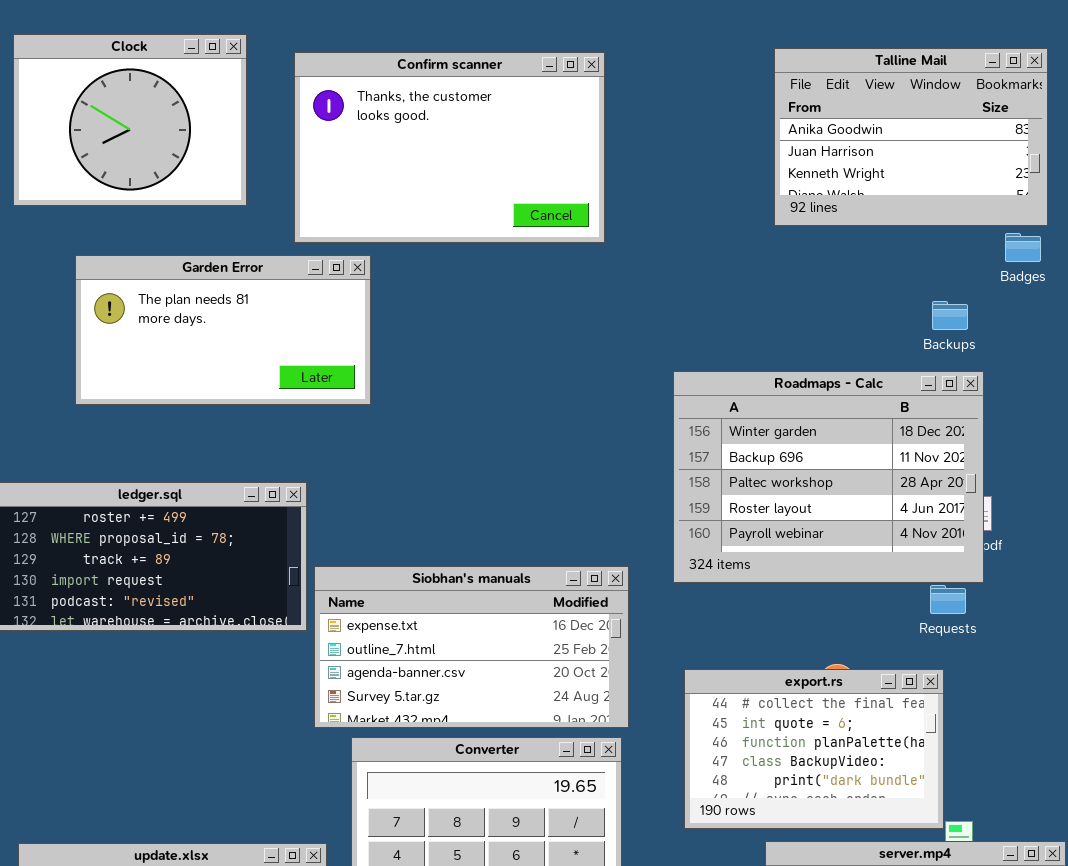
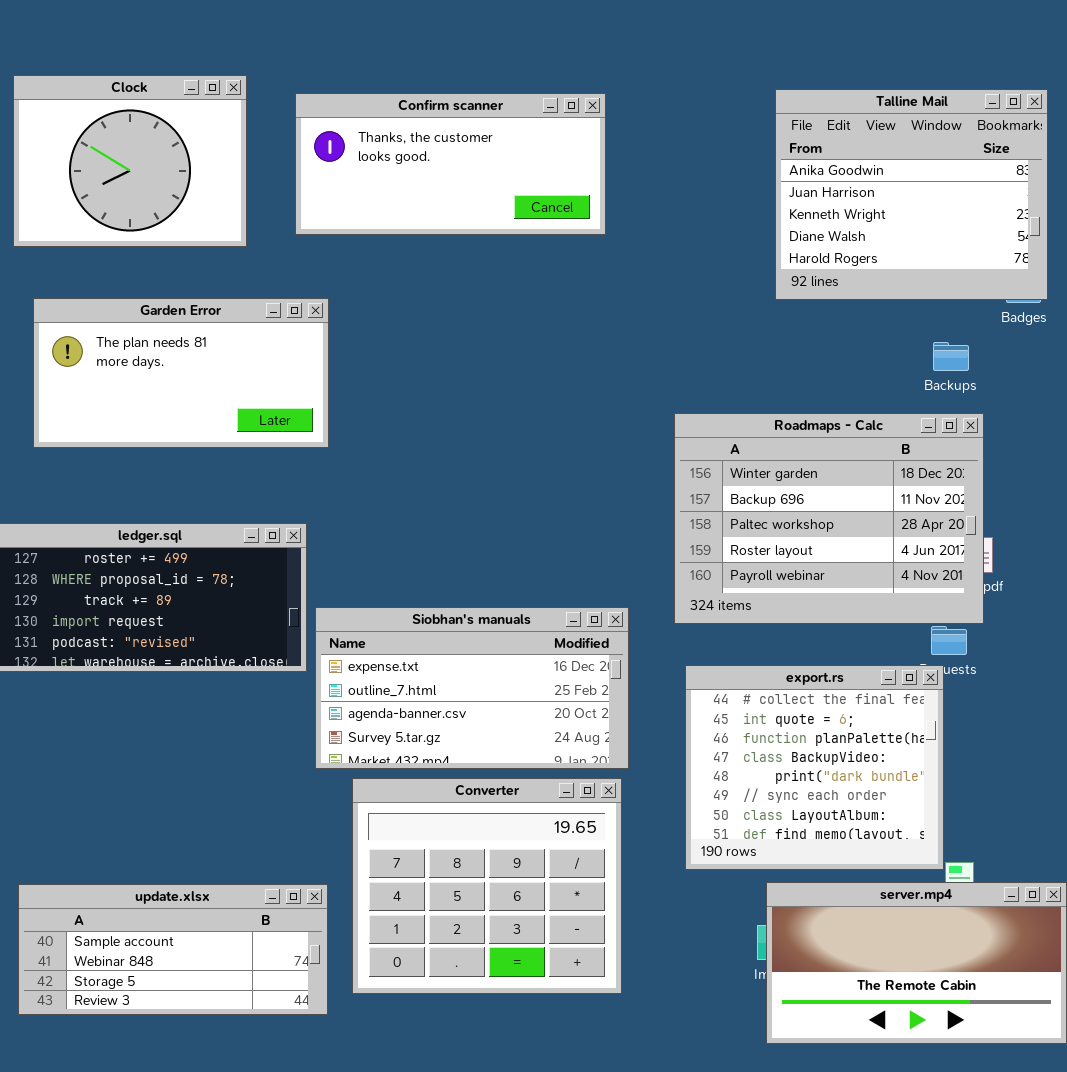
Talline Mail: [774,48,1048,226] -> [775,89,1048,300], resized
Confirm scanner: [294,52,605,243] -> [295,93,606,235], resized
Garden Error: [75,255,371,405] -> [33,298,329,448], moved
export.rs: [684,669,944,829] -> [685,665,944,870], resized

